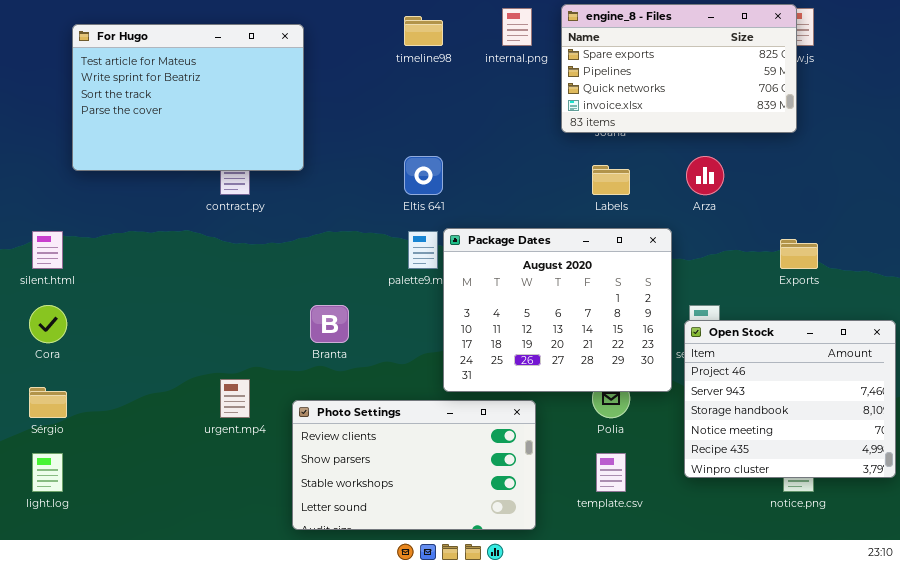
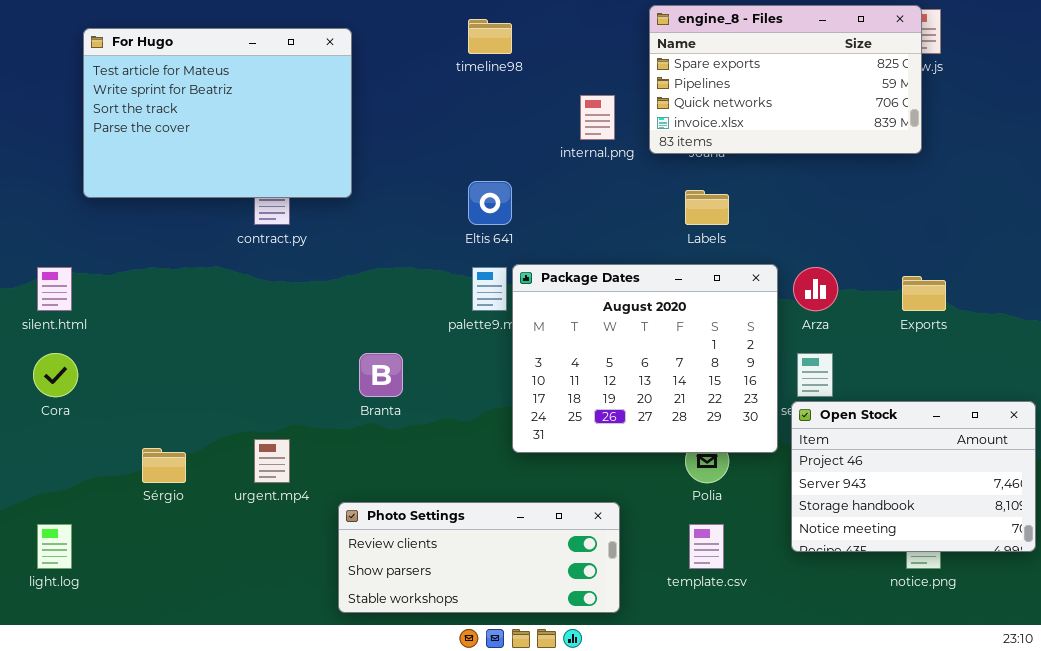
internal.png: [502,8,532,46] -> [580,95,615,140], moved
Arza: [686,156,724,195] -> [793,267,838,311], moved
Open Stock: [684,320,896,478] -> [791,401,1036,552], resized
Sérgio: [29,387,67,418] -> [142,448,186,483], moved
Photo Settings: [292,400,536,530] -> [338,502,620,613], resized

